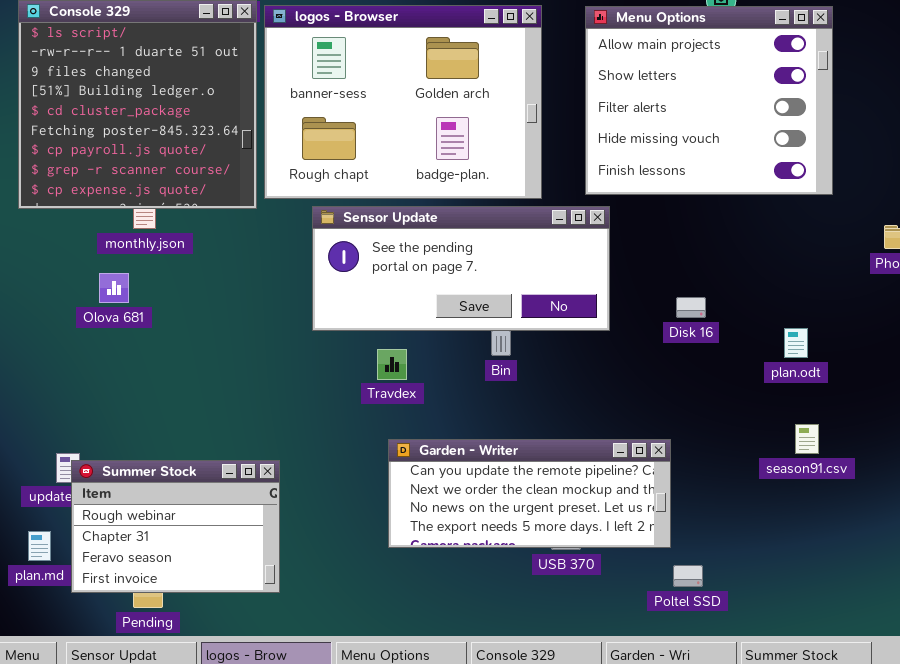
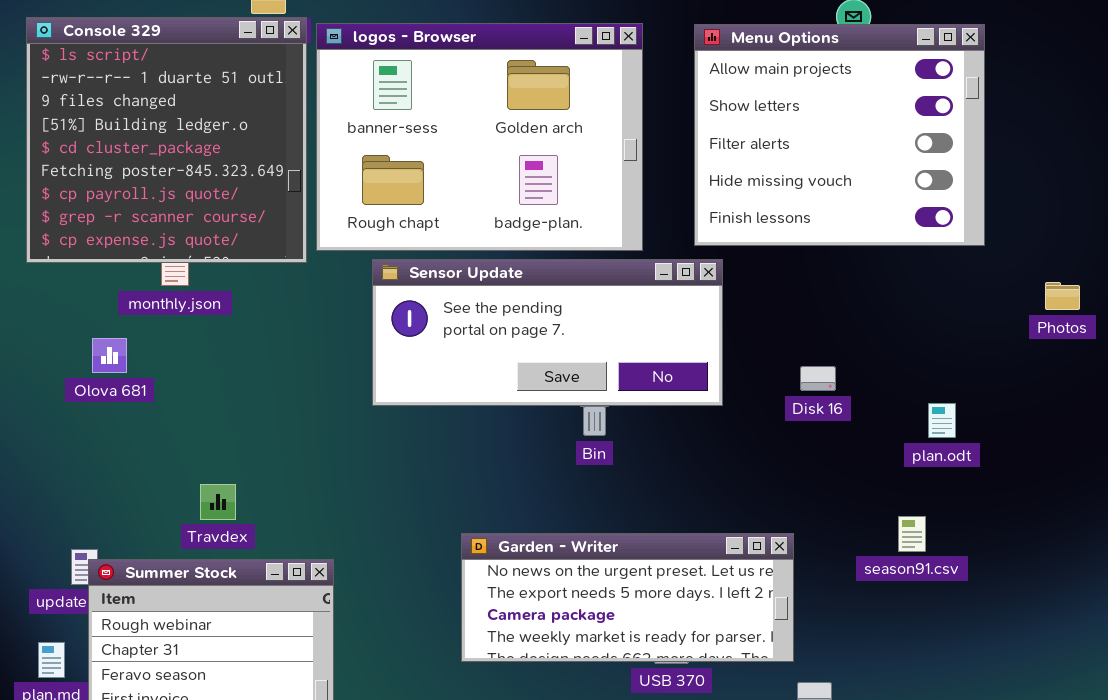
Olova 681: [99,273,129,303] -> [92,338,127,373], moved
Travdex: [377,349,407,380] -> [200,484,236,520], moved
season91.csv: [795,424,819,454] -> [898,516,926,552], moved
Garden - Writer: [388,439,671,548] -> [461,533,794,662], scrolled down 2 rows

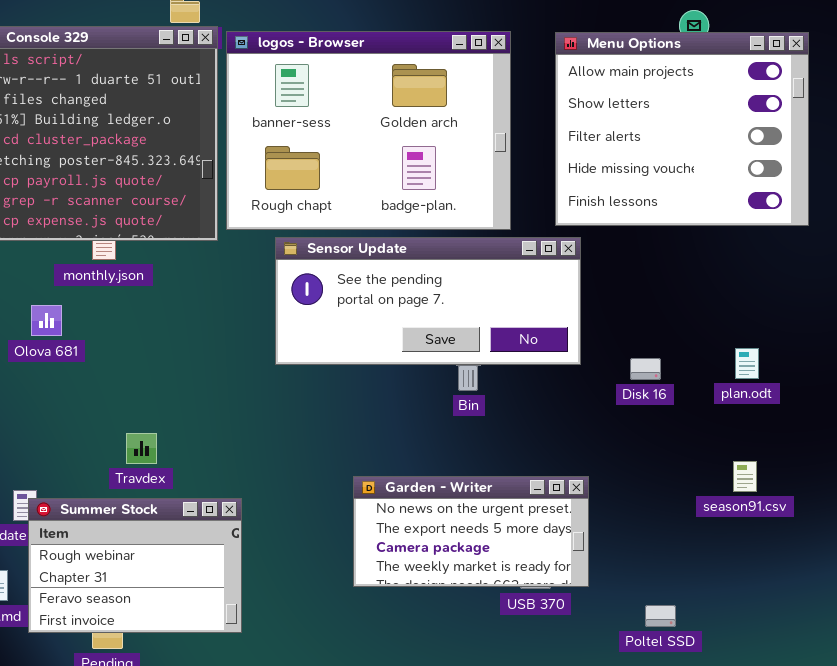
Disk 16: [800,366,836,391] -> [630,358,661,380], moved
plan.odt: [928,403,956,438] -> [735,348,759,379], moved
Garden - Writer: [461,533,794,662] -> [353,476,589,587], resized

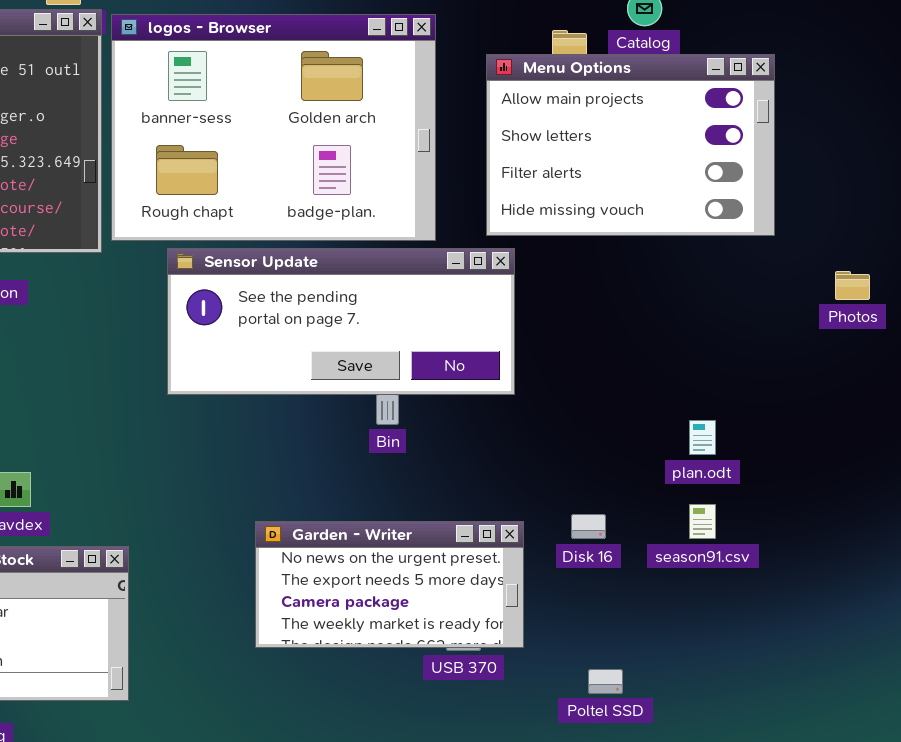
Menu Options: [555,32,809,226] -> [486,54,775,236], resized
plan.odt: [735,348,759,379] -> [689,420,716,455], moved
Disk 16: [630,358,661,380] -> [571,514,606,539], moved

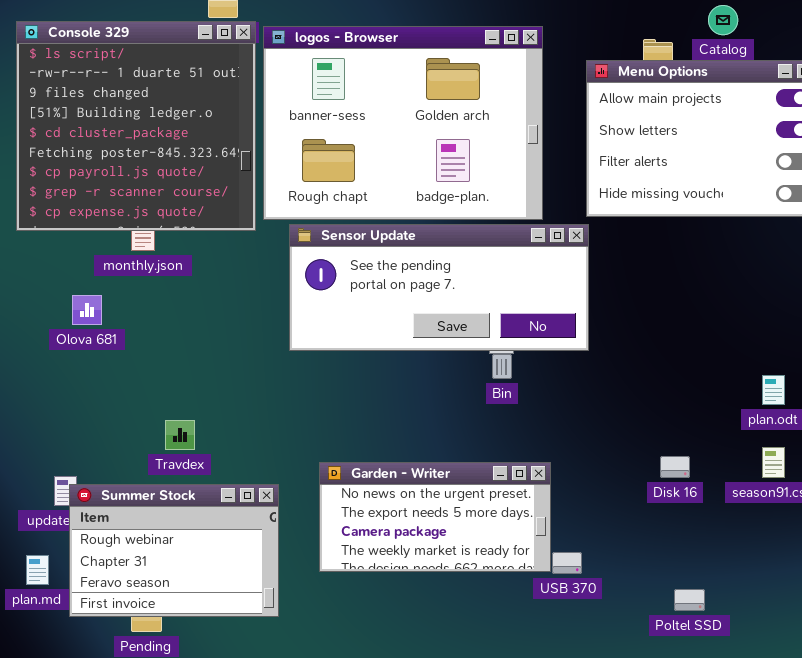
Sensor Update: [167,248,515,395] -> [289,224,589,351], moved
Garden - Writer: [255,521,524,648] -> [319,462,551,572], moved

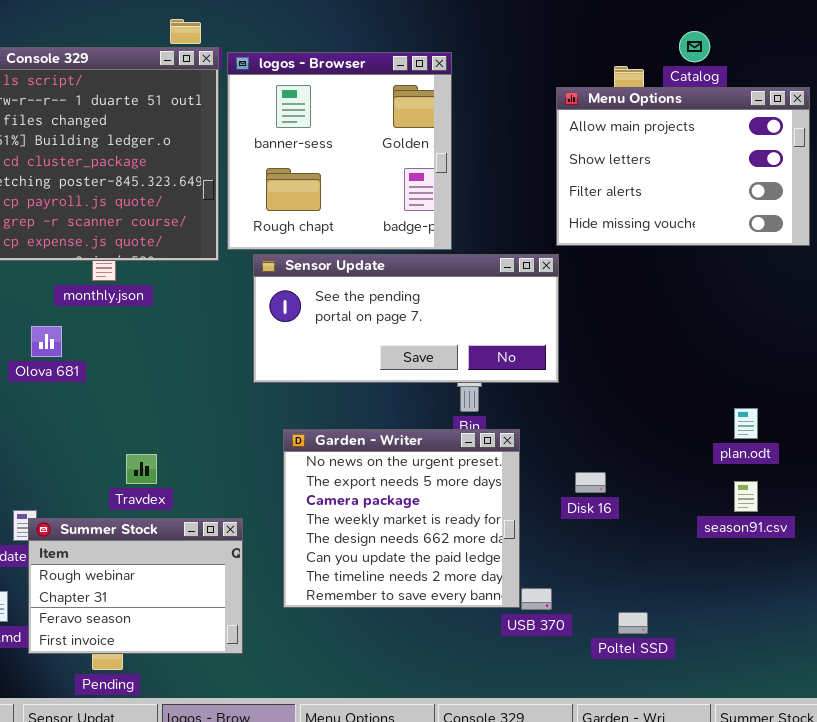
logos - Browser: [263,26,543,220] -> [227,52,452,250], resized
Disk 16: [660,456,690,478] -> [575,472,606,493], moved
Garden - Writer: [319,462,551,572] -> [283,429,520,608], resized
Poltel SSD: [674,589,705,611] -> [618,612,648,634], moved

